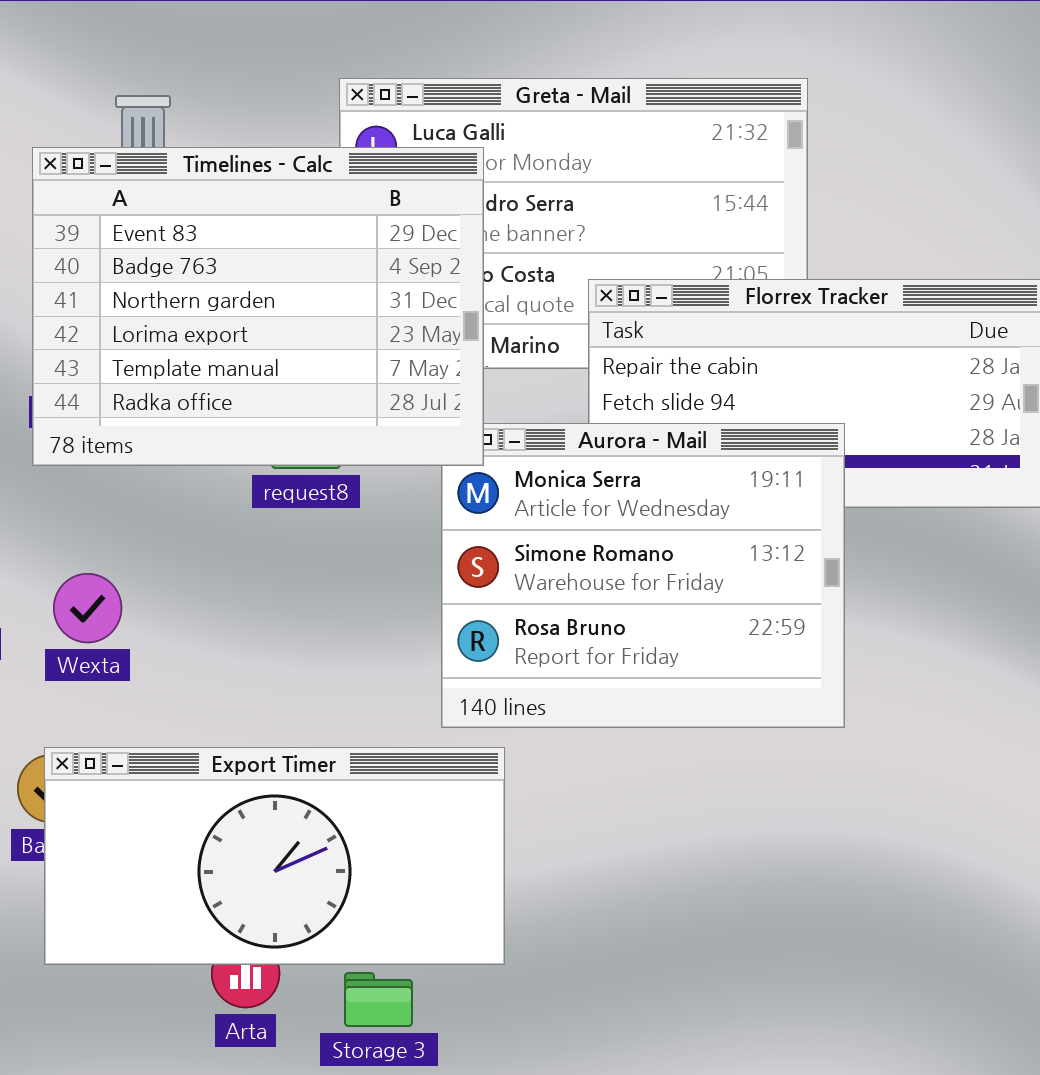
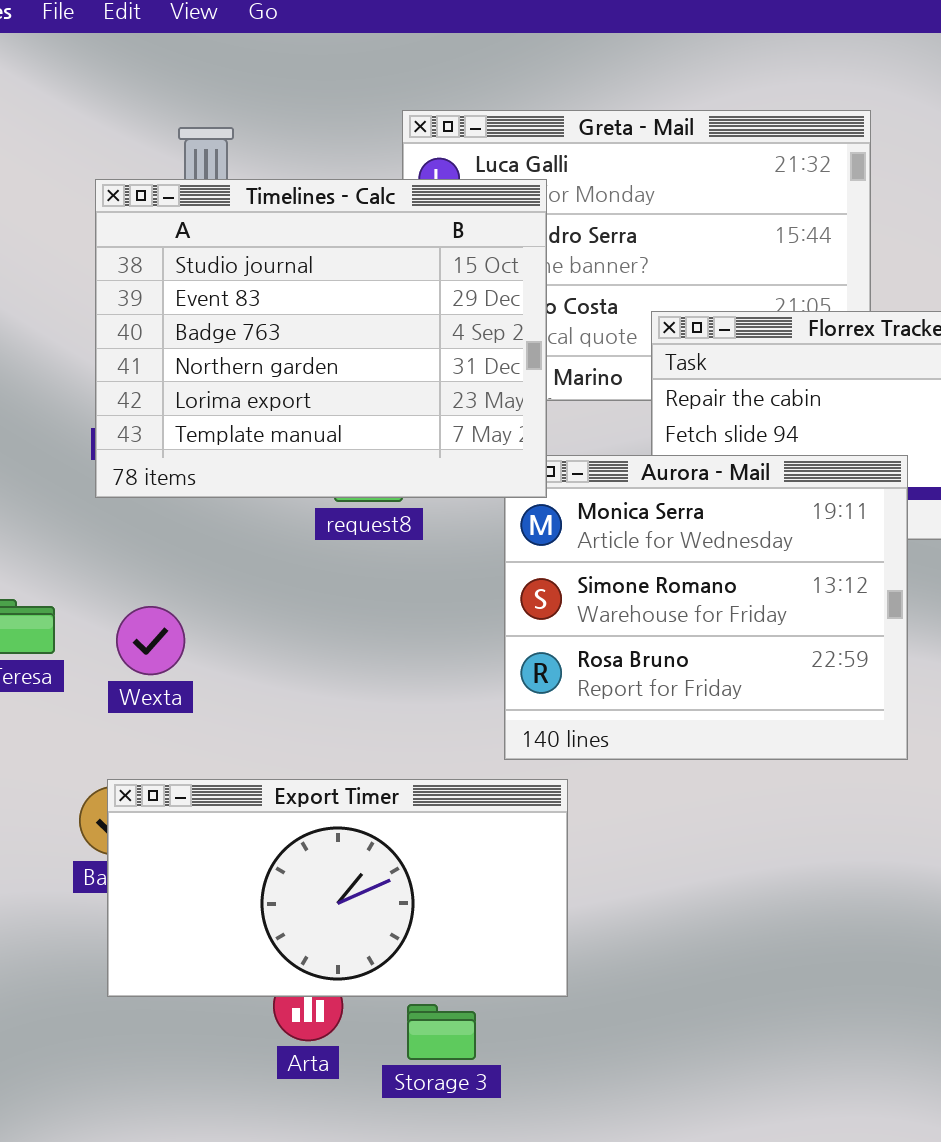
Timelines - Calc: [32,147,484,466] -> [95,179,547,498], scrolled up 1 row

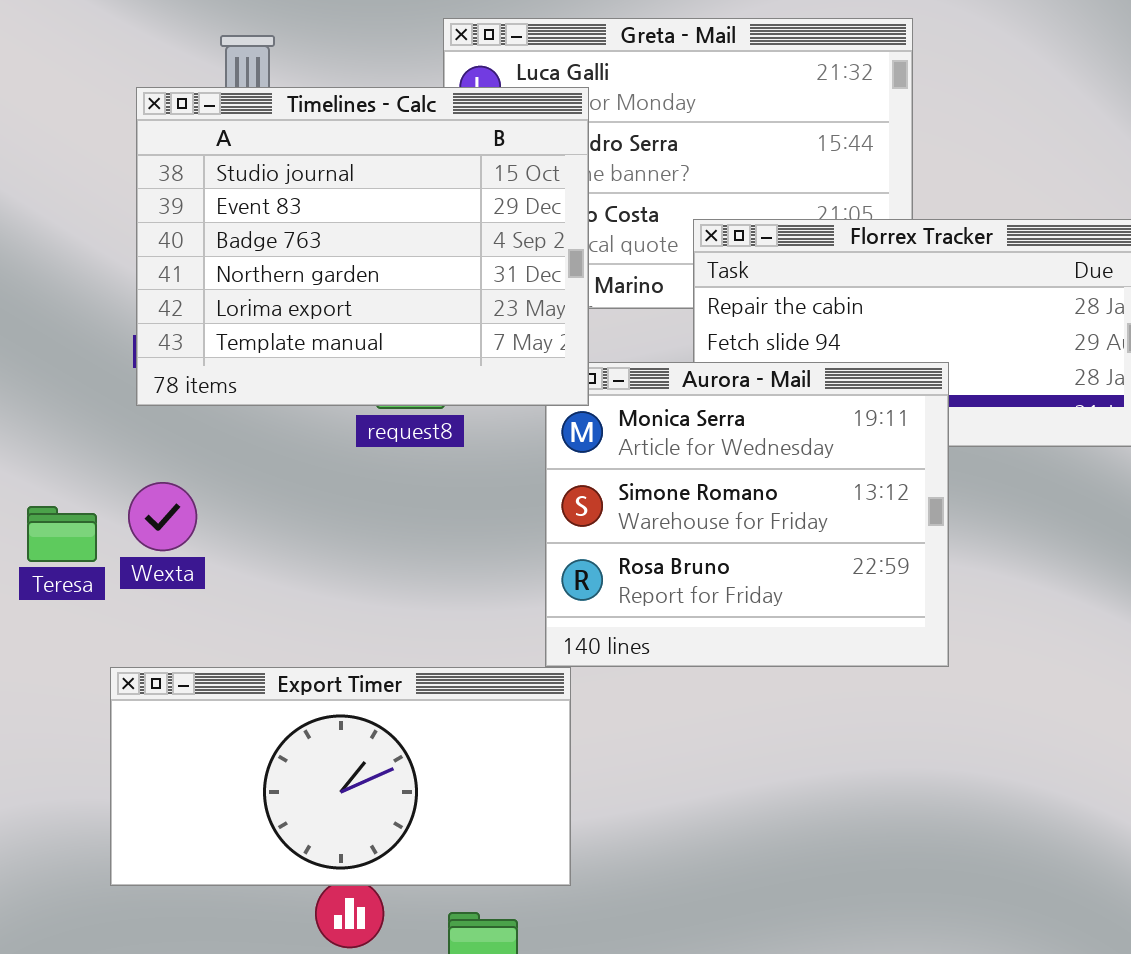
Wexta: [116,606,185,675] -> [128,482,197,551], moved
Export Timer: [107,779,568,997] -> [110,667,571,886], moved

